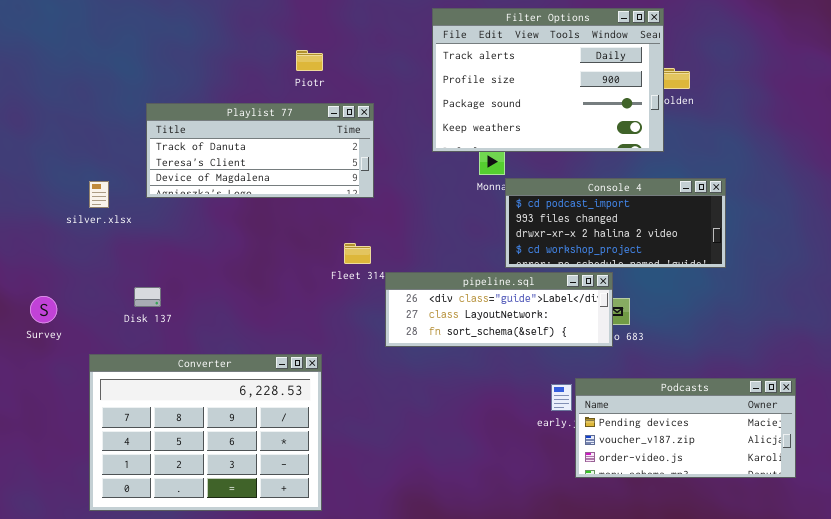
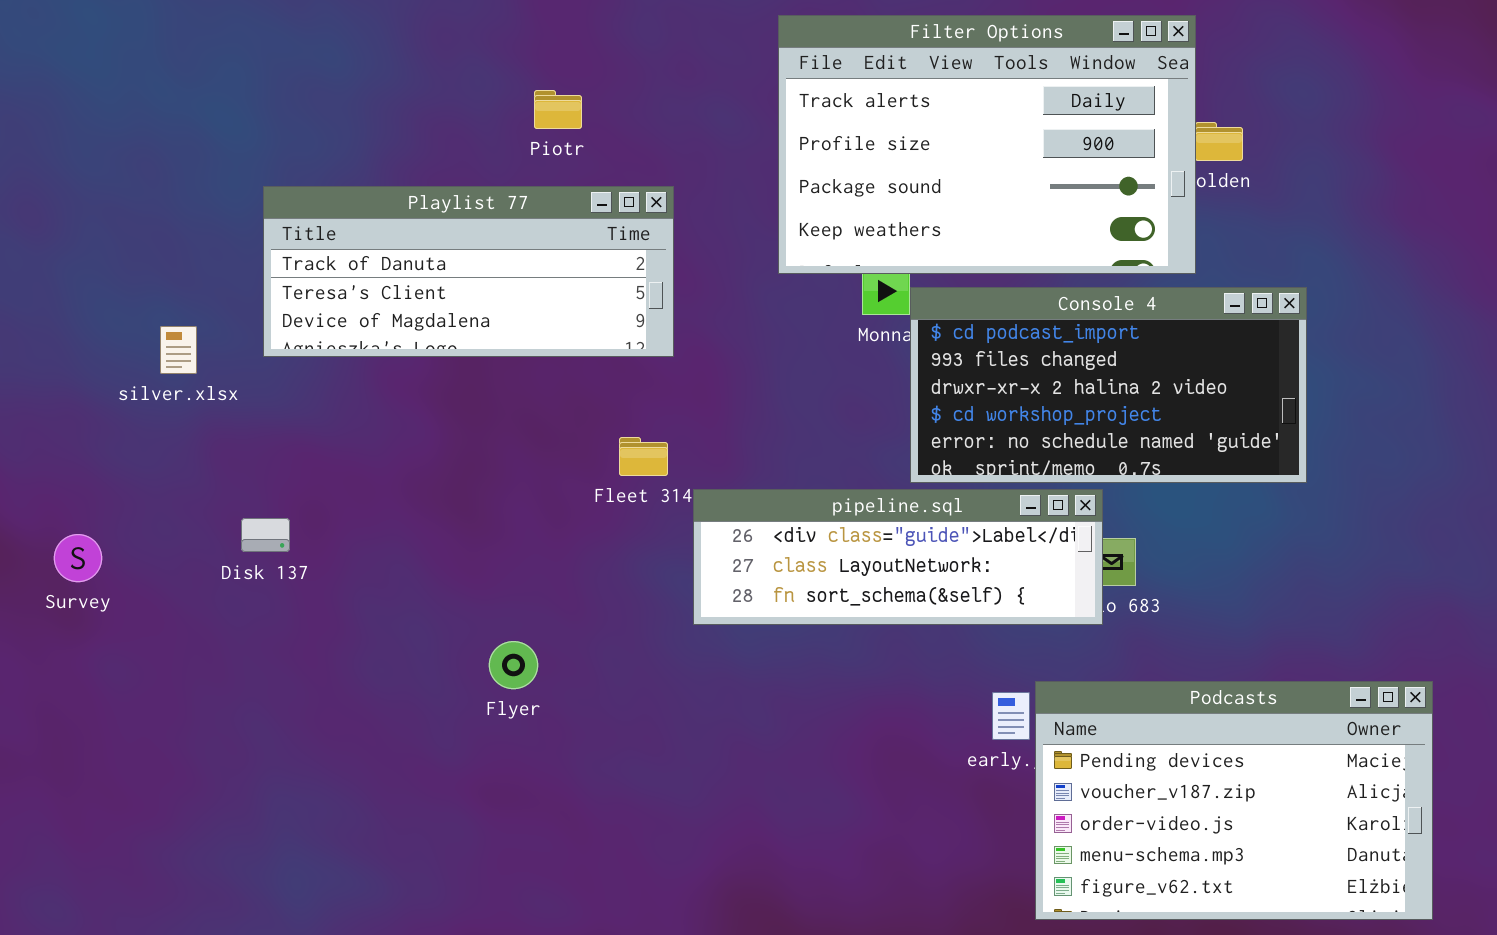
Console 4: [505,178,726,268] -> [910,287,1307,483], resized
Converter: [89,354,322,511] -> none, closed
Podcasts: [575,378,796,478] -> [1035,681,1433,920], resized

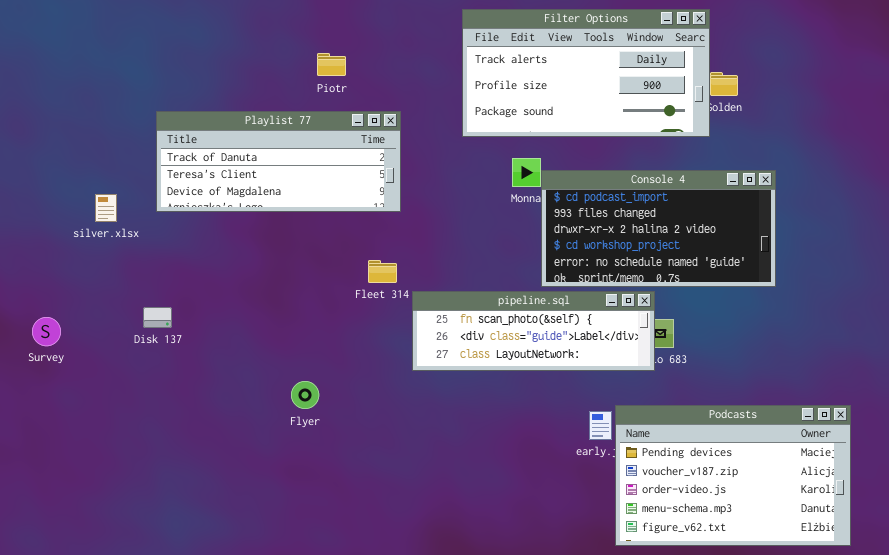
Filter Options: [778,15,1196,274] -> [462,9,710,137], resized
pipeline.sql: [693,489,1103,625] -> [412,291,655,371], scrolled up 1 row

